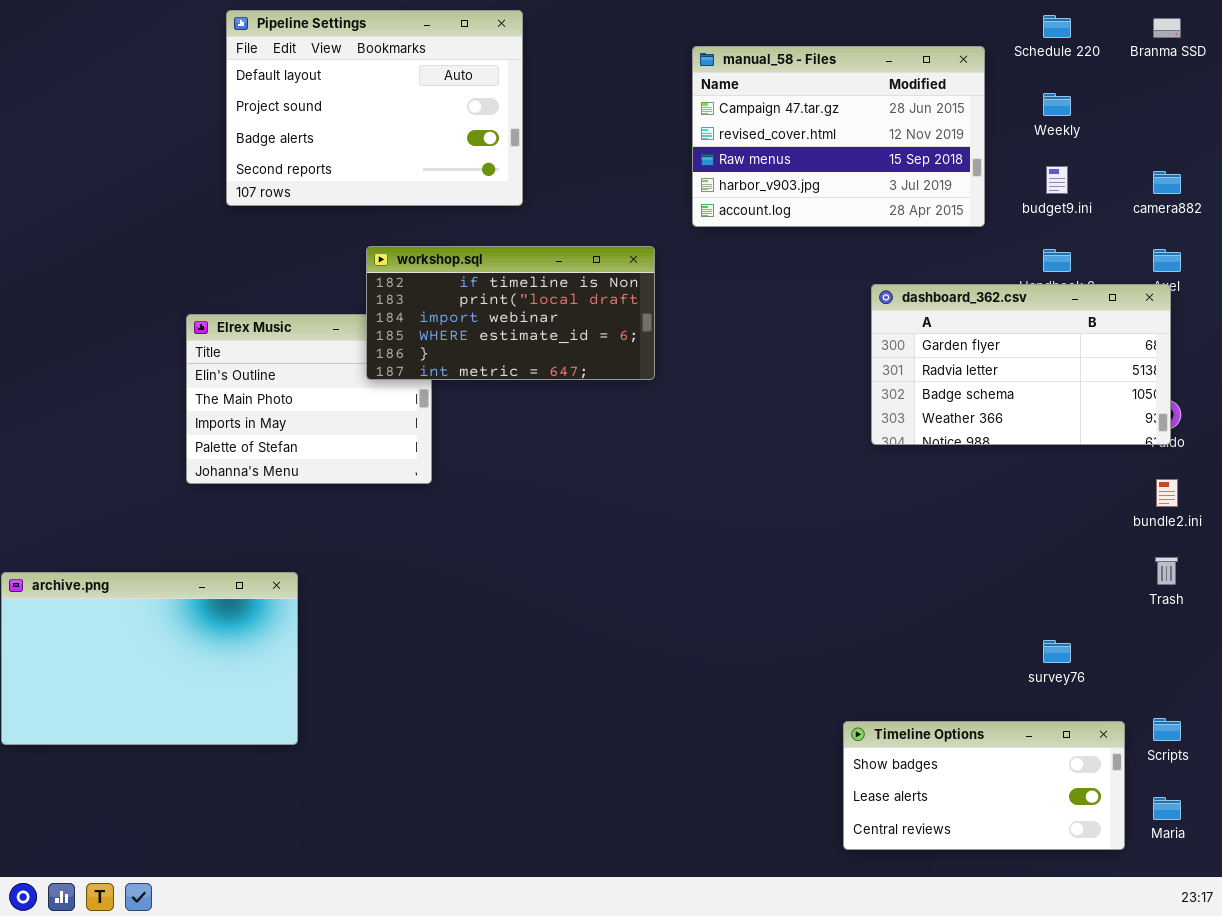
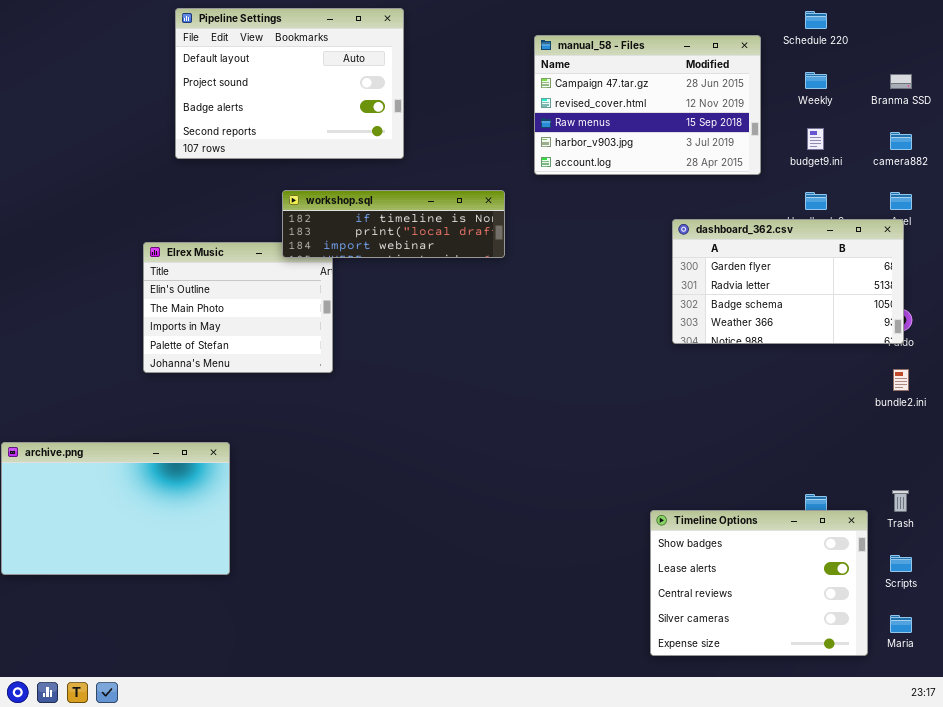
Branma SSD: [1153,18,1181,38] -> [890,74,912,89], moved
workshop.sql: [366,246,655,380] -> [282,190,505,258], resized
Trash: [1155,557,1178,585] -> [892,490,909,512], moved
Timeline Options: [843,721,1125,850] -> [650,510,868,656], resized

